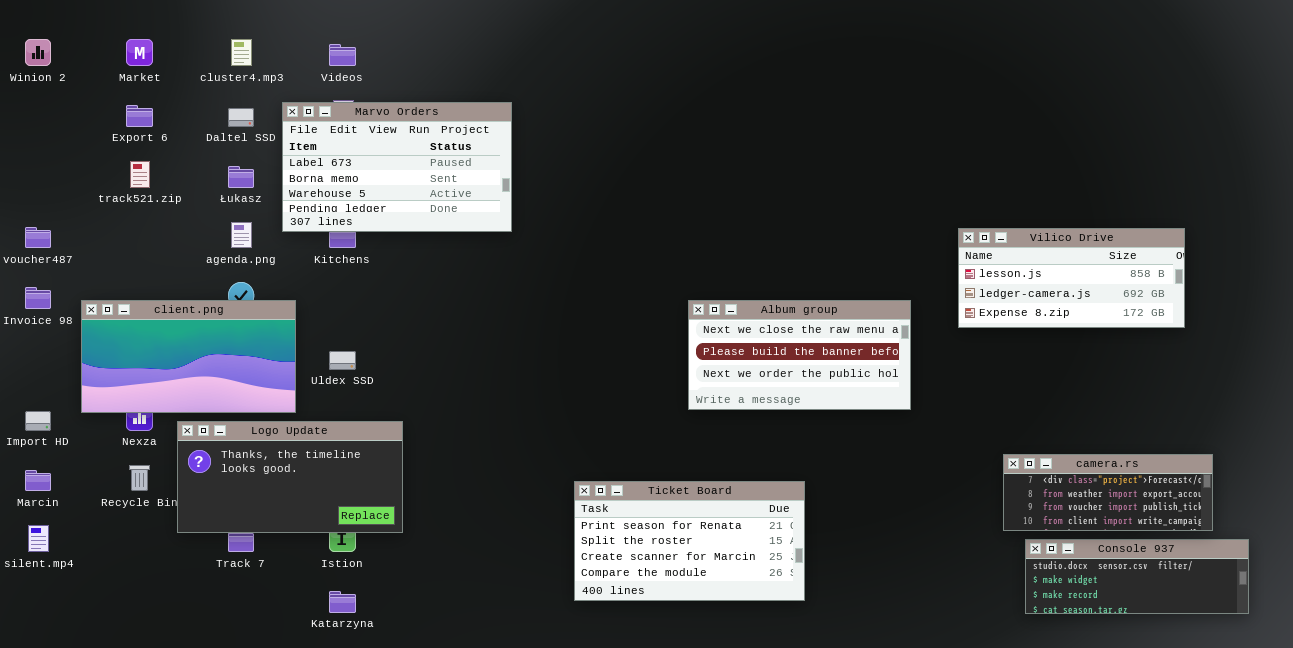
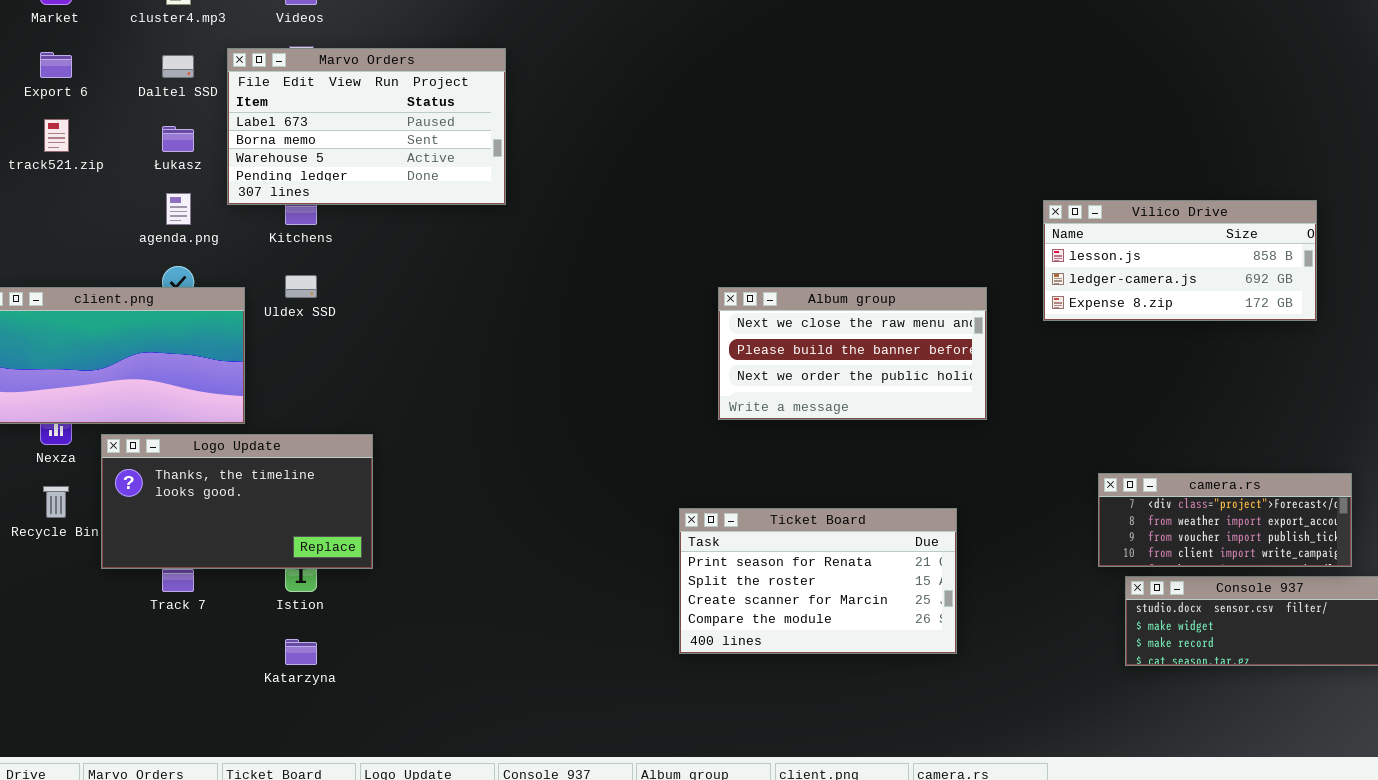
Uldex SSD: [329,351,356,370] -> [285,275,317,298], moved
Ticket Board: [574,481,805,601] -> [679,508,957,654], moved

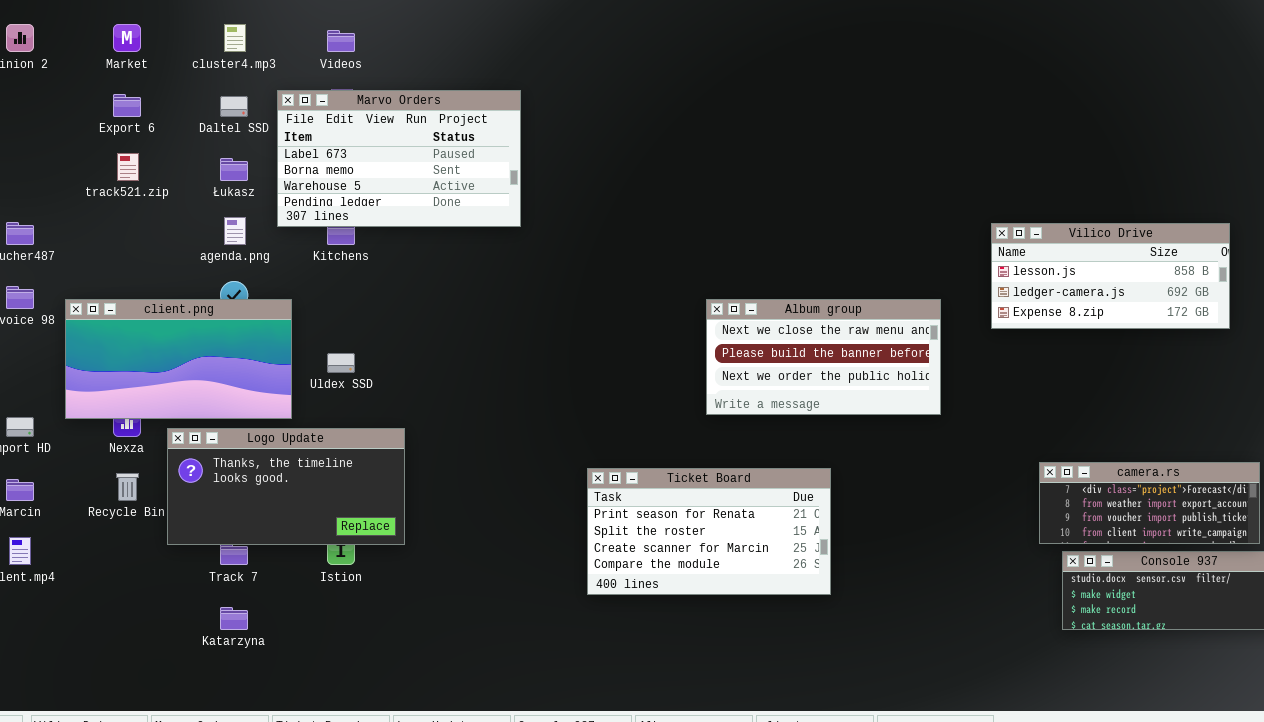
Uldex SSD: [285,275,317,298] -> [327,353,355,373], moved
Ticket Board: [679,508,957,654] -> [587,468,831,595], moved
Katarzyna: [285,639,317,665] -> [220,607,248,630], moved

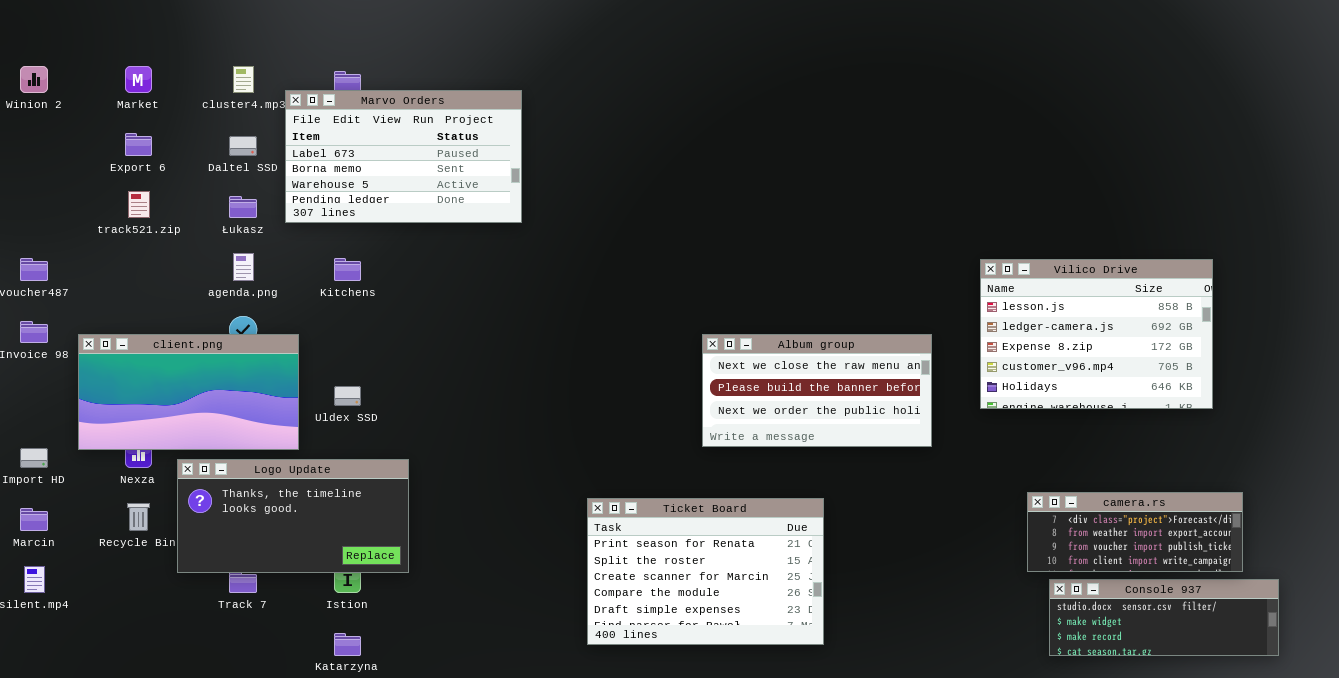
Marvo Orders: [277,90,521,227] -> [285,90,522,223], moved
Vilico Drive: [991,223,1230,329] -> [980,259,1213,409], resized
Ticket Board: [587,468,831,595] -> [587,498,824,645], resized
Katarzyna: [220,607,248,630] -> [334,633,361,656], moved

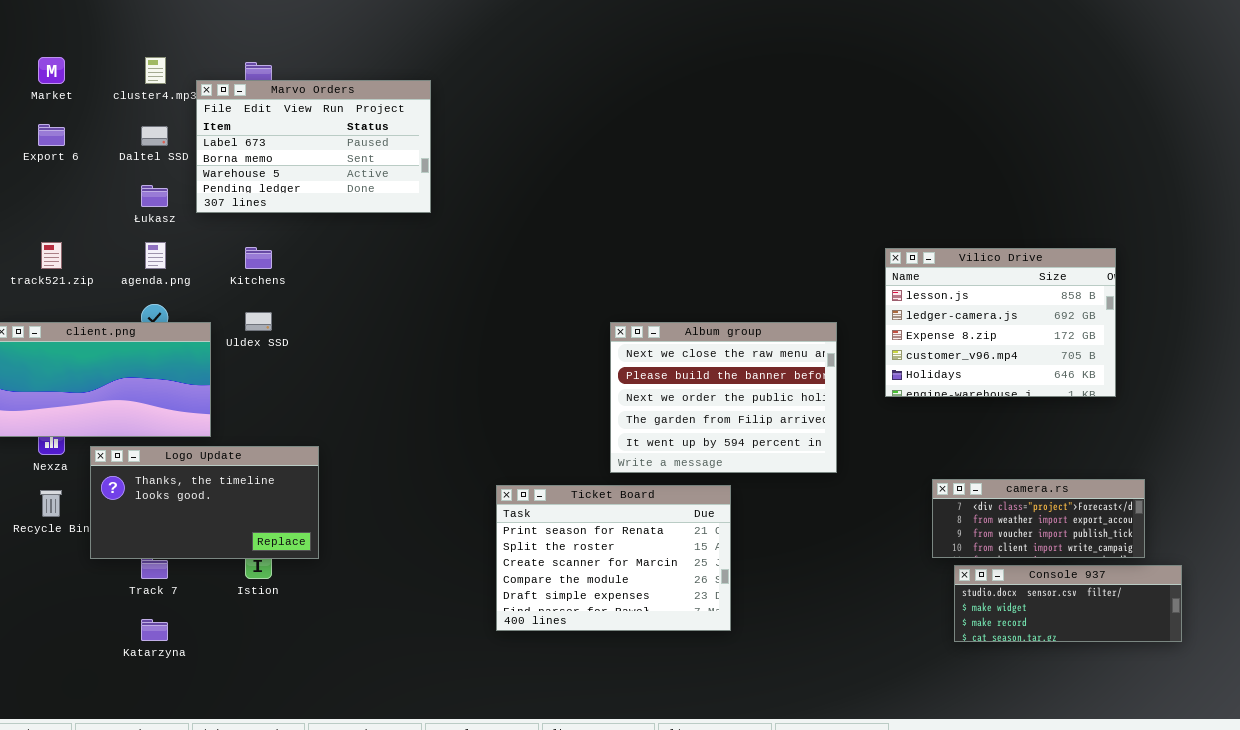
track521.zip: [128,191,150,218] -> [41,242,62,269], moved
Album group: [702,334,932,447] -> [610,322,837,473], resized
Uldex SSD: [334,386,361,406] -> [245,312,272,331], moved
Katarzyna: [334,633,361,656] -> [141,619,168,641], moved

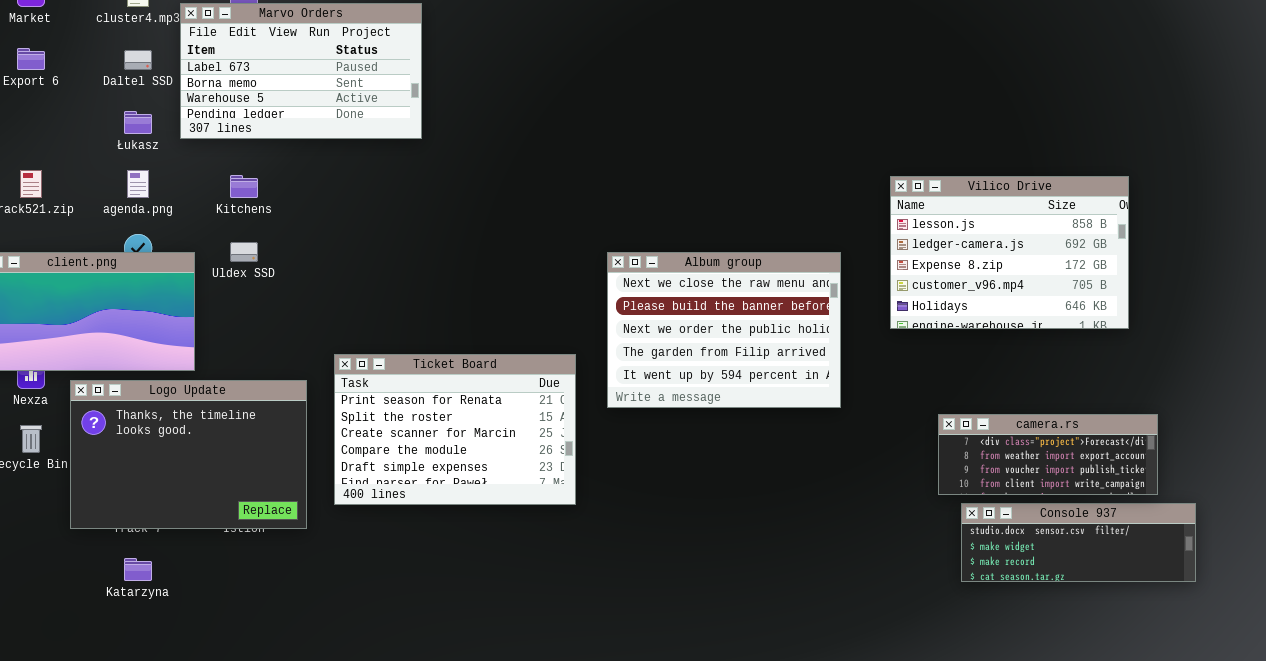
Logo Update: [90,446,319,559] -> [70,380,307,529], resized
Ticket Board: [496,485,731,631] -> [334,354,576,505], moved

